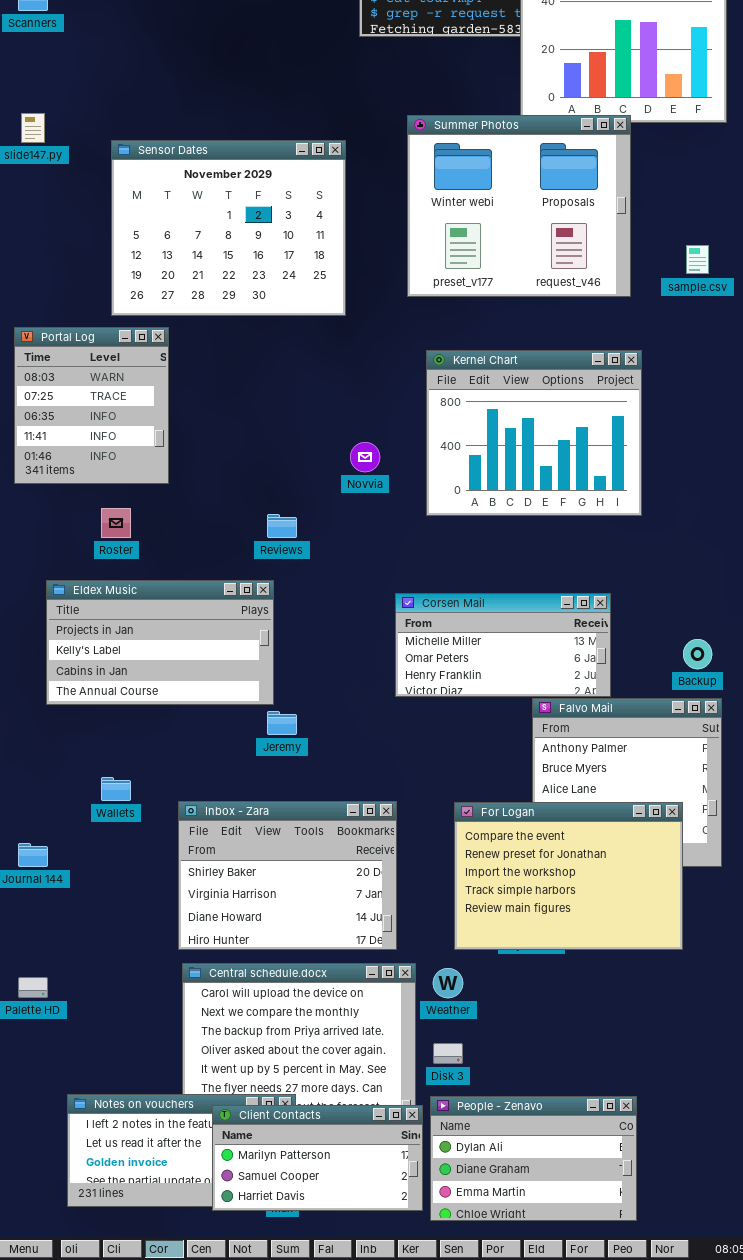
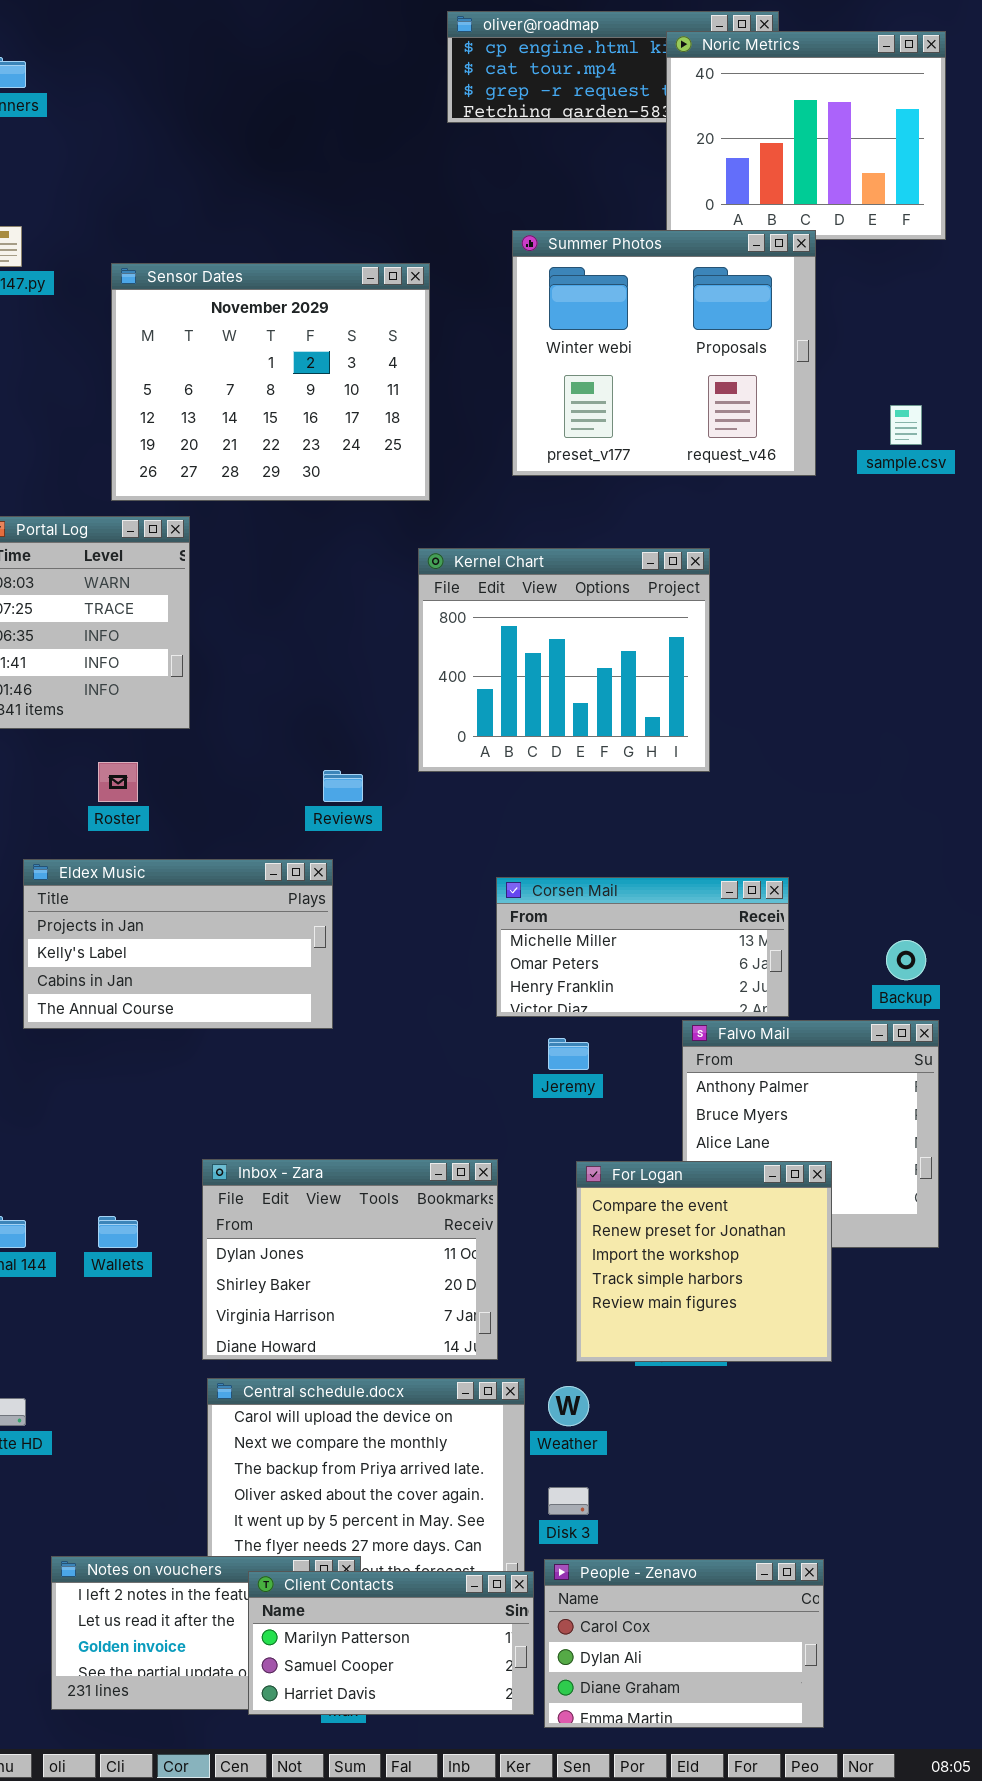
Kernel Chart: [426,350,642,516] -> [418,548,710,772], moved
Jeremy: [267,711,297,735] -> [548,1038,589,1070], moved
Wallets: [101,777,131,801] -> [98,1216,138,1248], moved
Inbox - Zara: [178,801,397,950] -> [202,1159,498,1360], scrolled up 1 row
For Logan: [454,802,683,950] -> [576,1161,832,1362], resized
People - Zenavo: [430,1096,637,1221] -> [544,1559,824,1728], scrolled up 1 row

